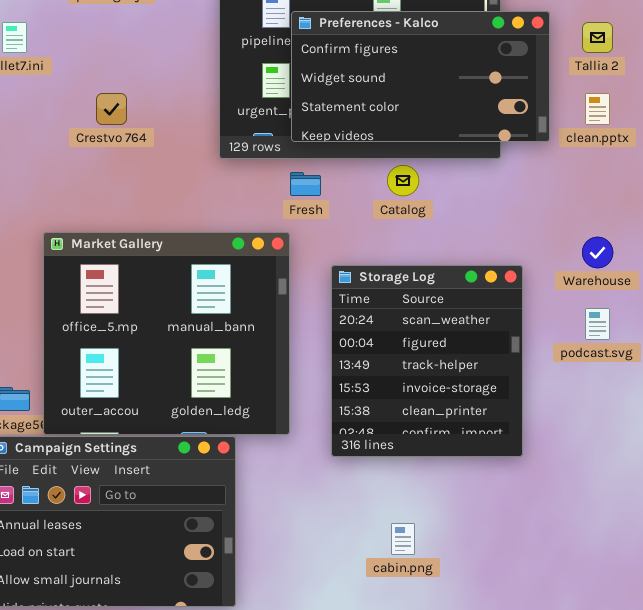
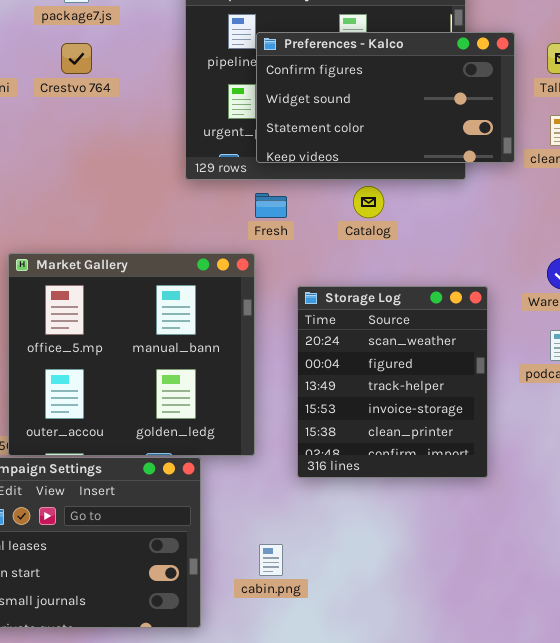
Crestvo 764: [96,93,127,125] -> [61,43,92,74], moved
cabin.png: [391,523,415,555] -> [259,544,283,576], moved

